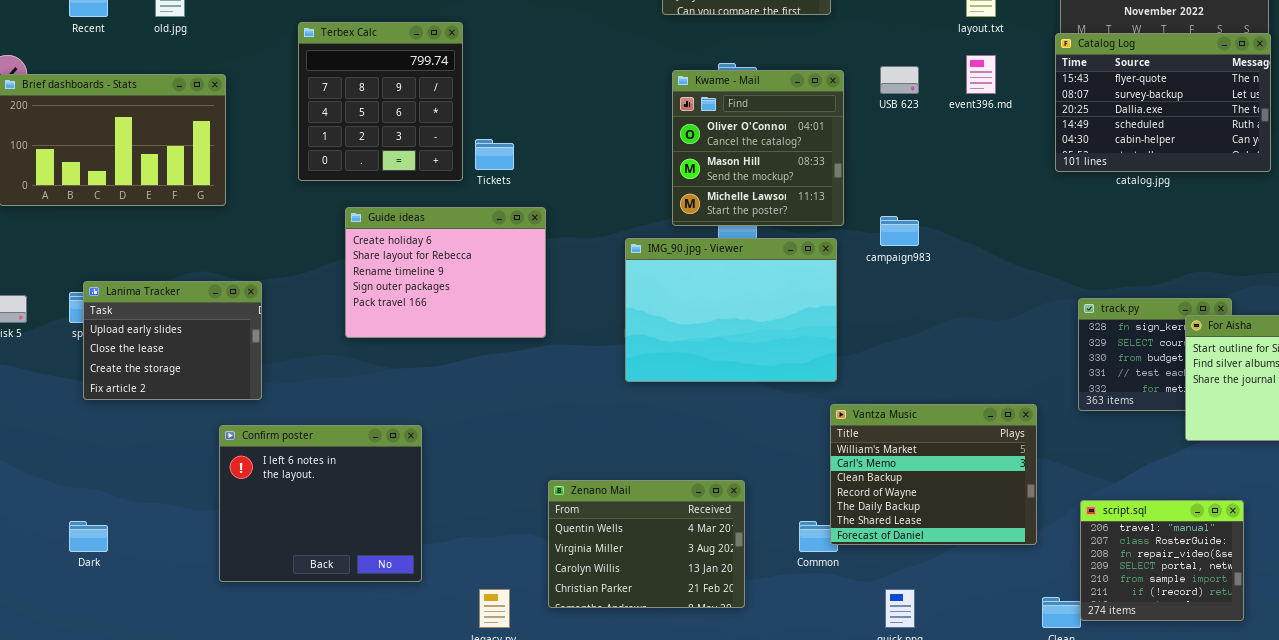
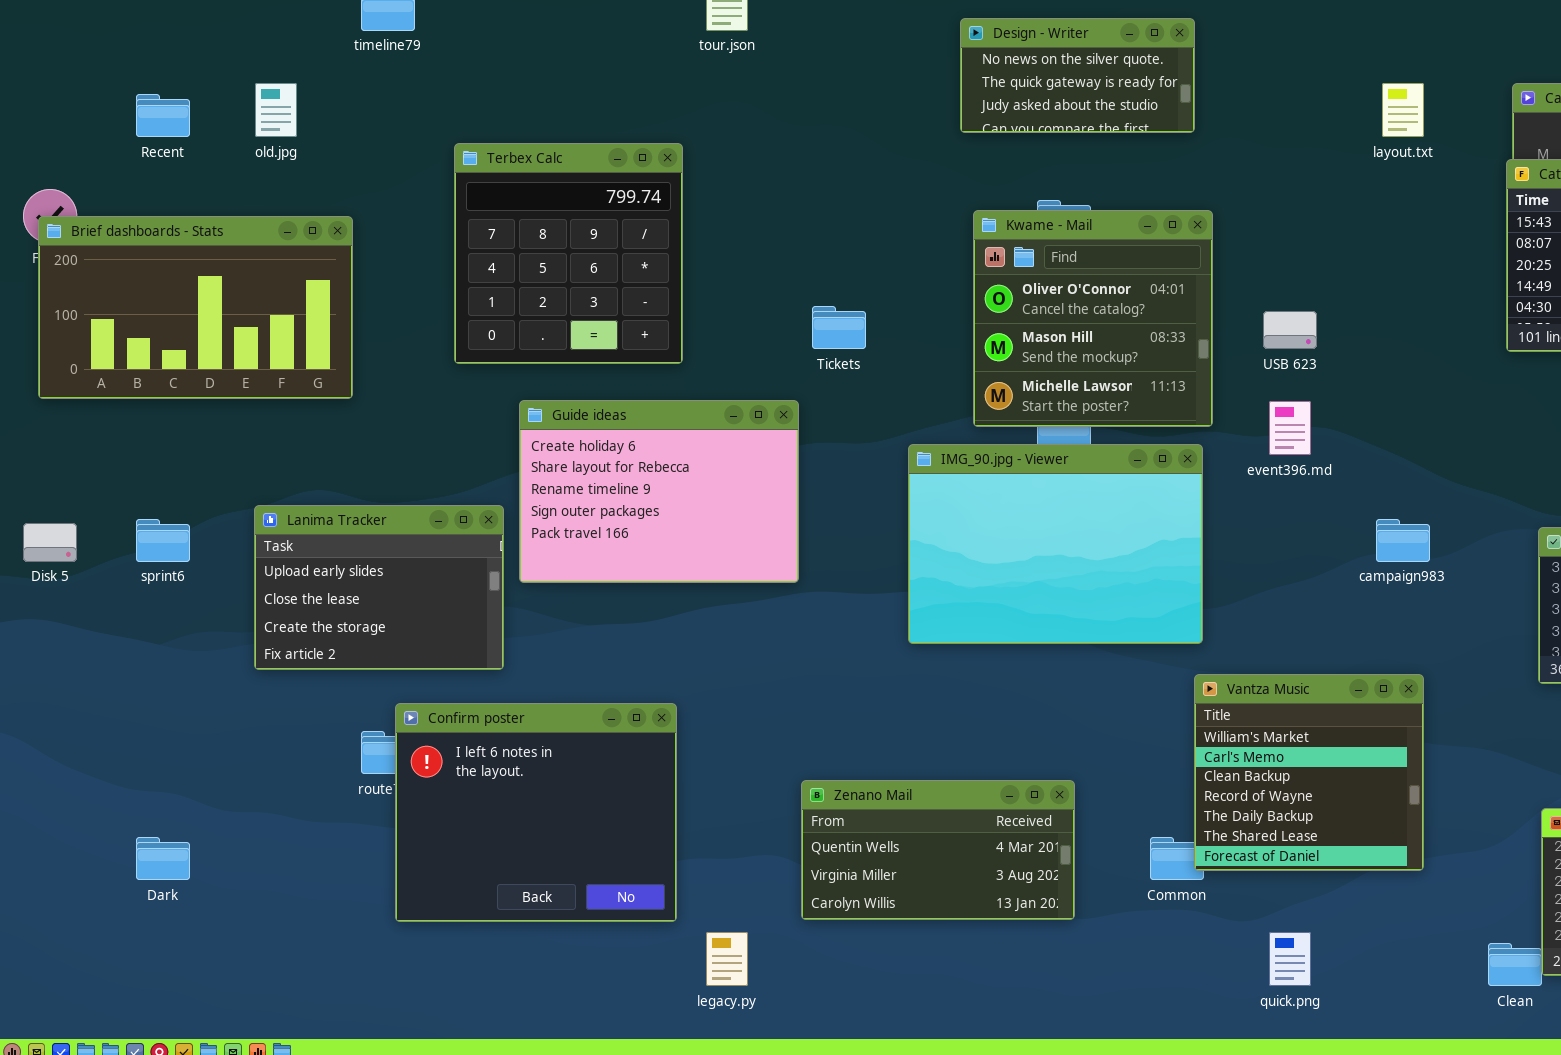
event396.md: [966,55,996,94] -> [1269,401,1311,455], moved
USB 623: [880,66,919,94] -> [1263,311,1317,349], moved
Tickets: [475,139,514,170] -> [812,306,866,349], moved
campaign983: [880,216,919,246] -> [1376,519,1430,562], moved
Lanima Tracker: [83,281,262,400] -> [254,505,504,670], moved
Vantza Music: [830,404,1037,545] -> [1194,674,1424,871], resized
Confirm poster: [219,425,422,582] -> [395,703,677,922], moved
Zenano Mail: [548,480,745,608] -> [801,780,1075,920], resized

